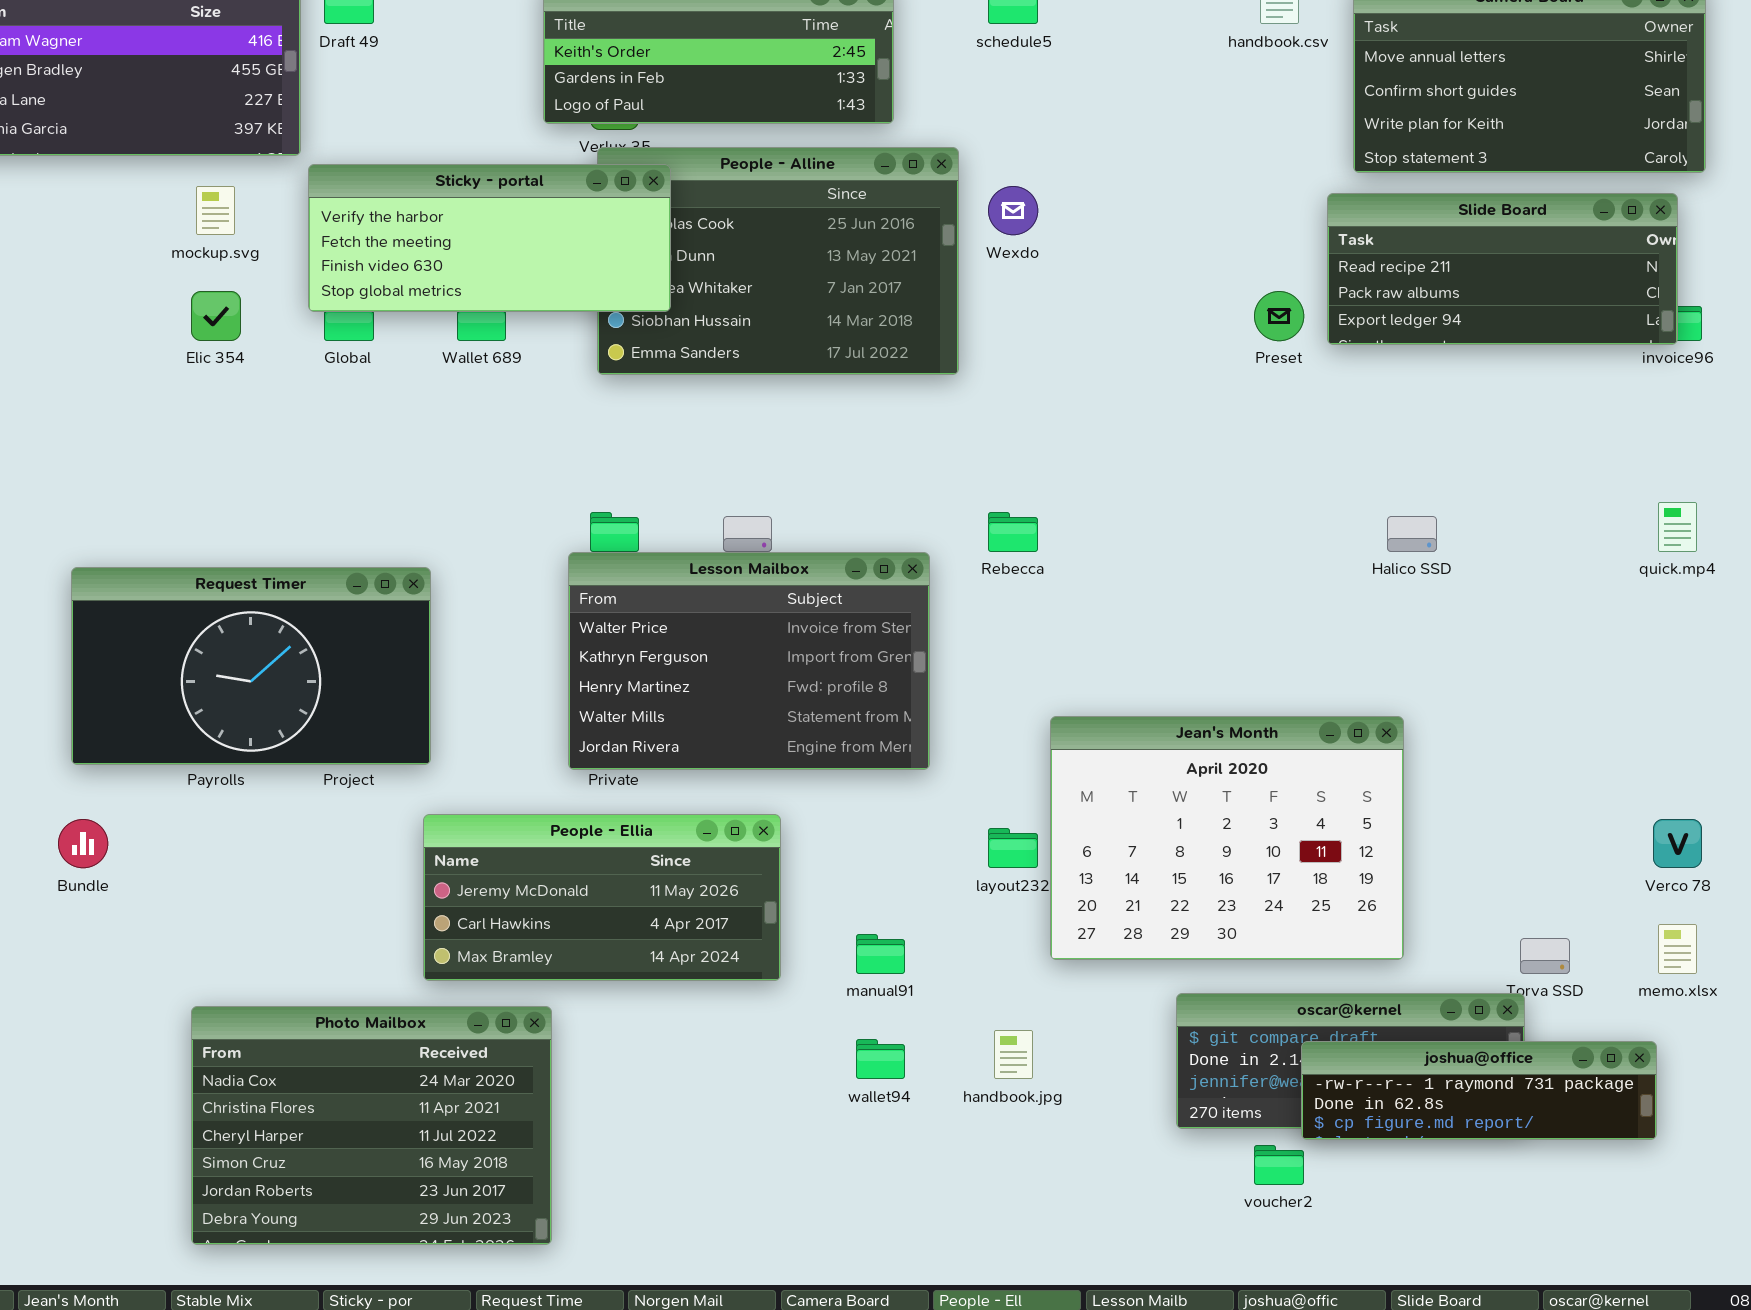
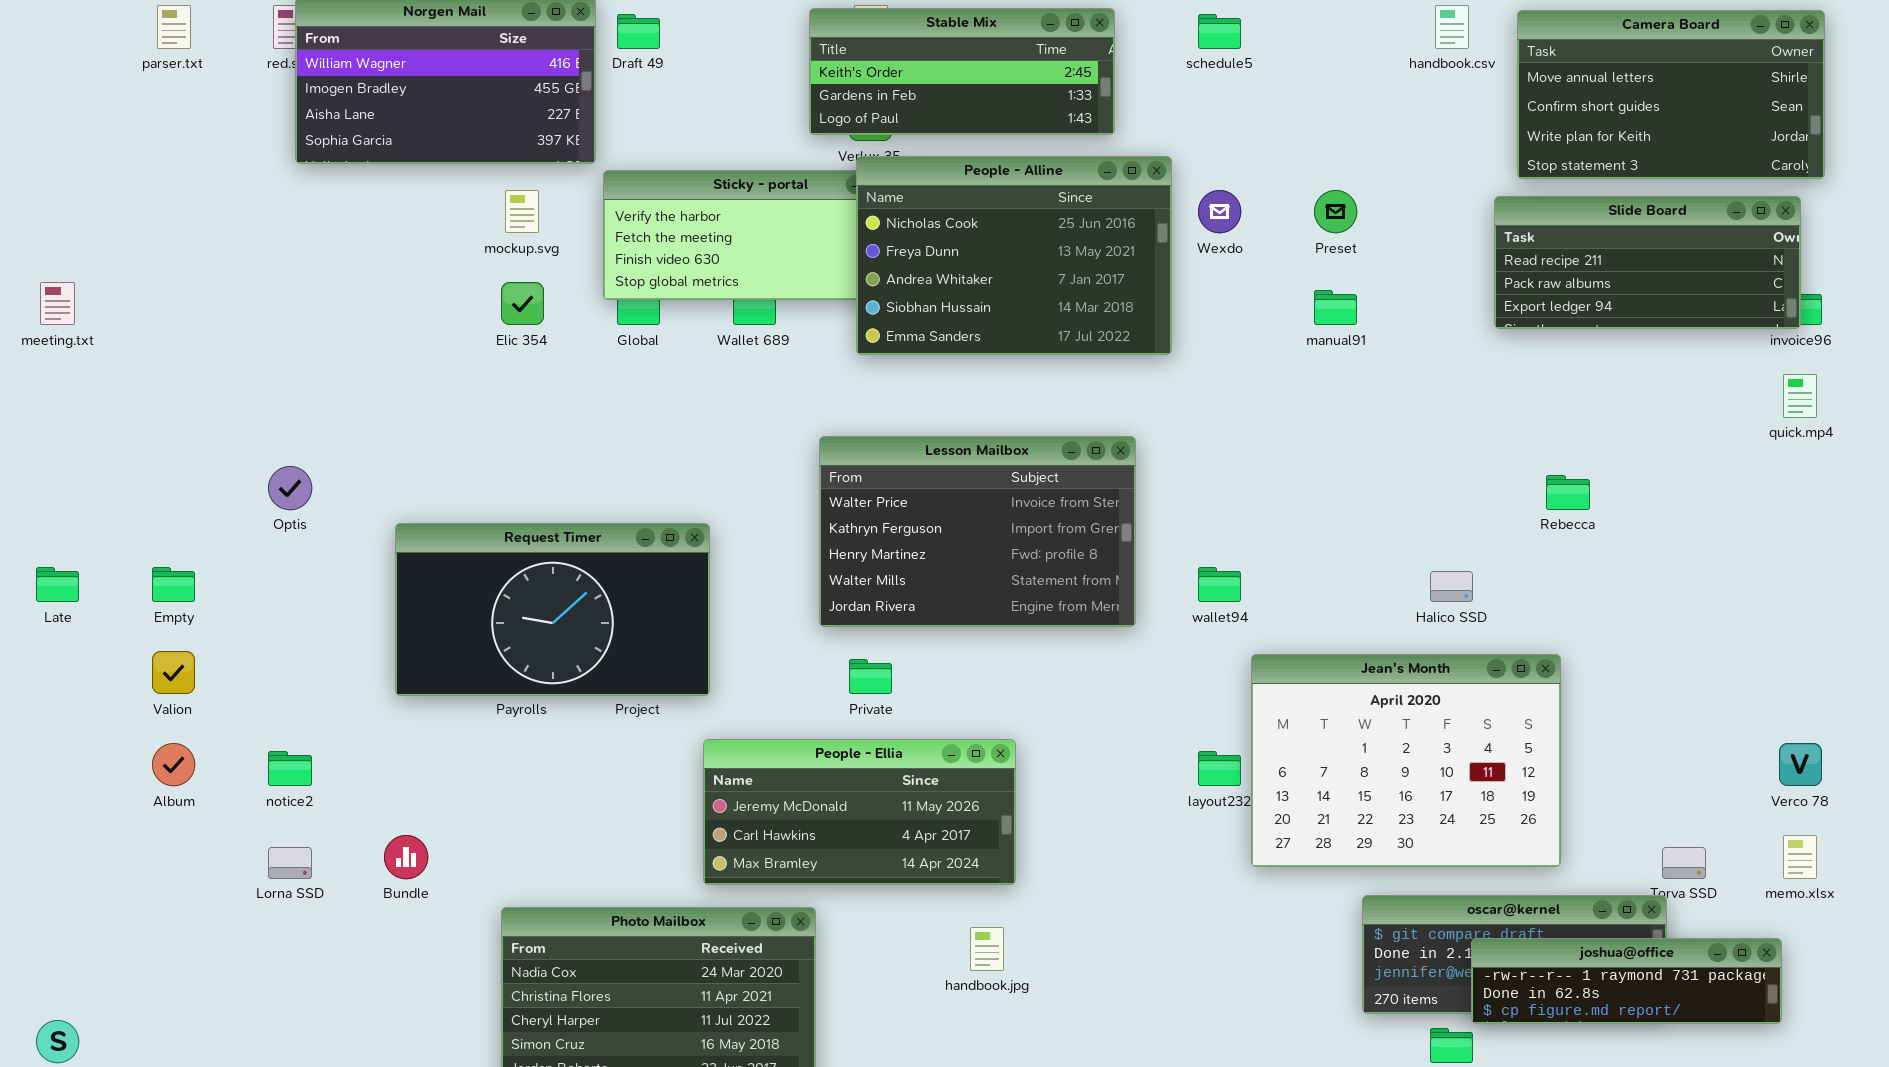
People - Alline: [597,147,959,375] -> [856,156,1172,355], raised
Preset: [1254,291,1304,341] -> [1314,190,1357,233], moved
quick.mp4: [1658,502,1697,552] -> [1783,374,1817,418], moved
Rebecca: [988,512,1038,552] -> [1546,475,1590,510], moved
Halico SSD: [1387,516,1437,552] -> [1430,571,1473,602], moved
Lesson Mailbox: [568,552,930,770] -> [819,436,1136,627], moved
Bundle: [58,819,108,868] -> [384,835,428,879], moved
manual91: [856,934,905,974] -> [1314,290,1357,325], moved
handbook.jpg: [994,1030,1033,1079] -> [970,927,1004,971], moved
wallet94: [856,1039,905,1079] -> [1198,567,1241,602], moved

